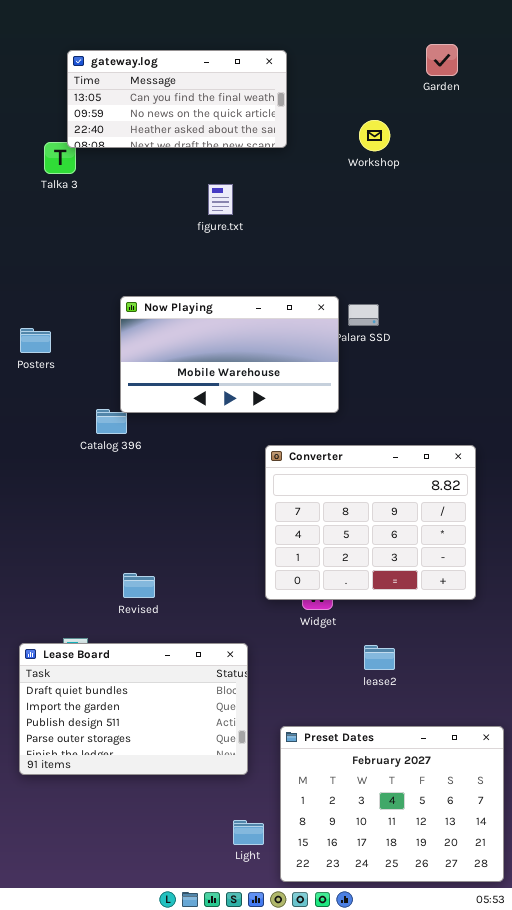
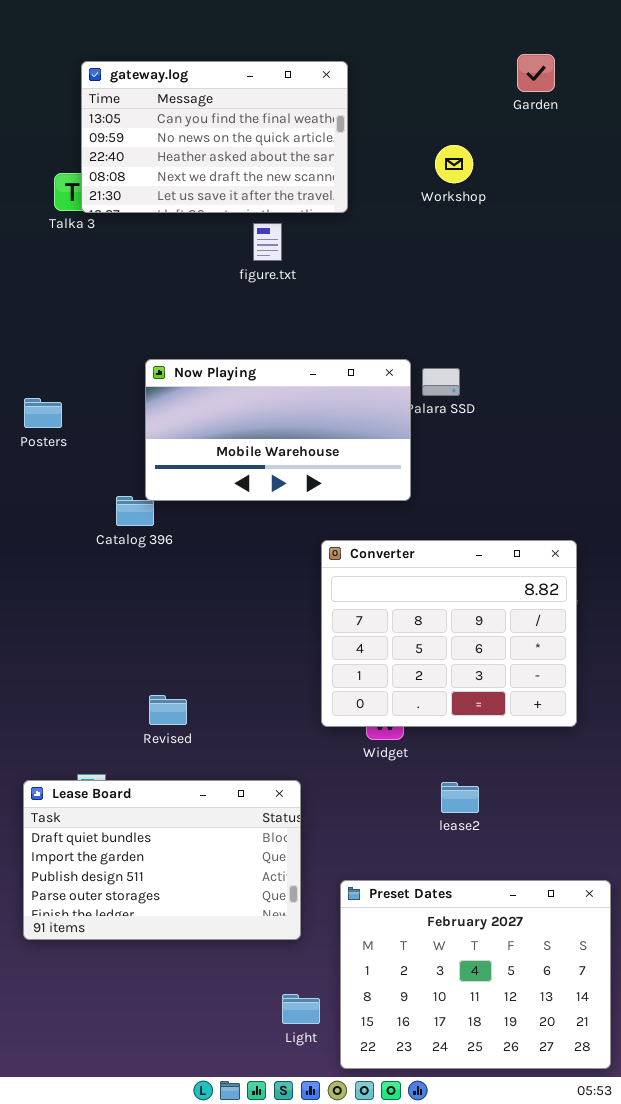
gateway.log: [67,50,287,148] -> [81,61,348,213], resized

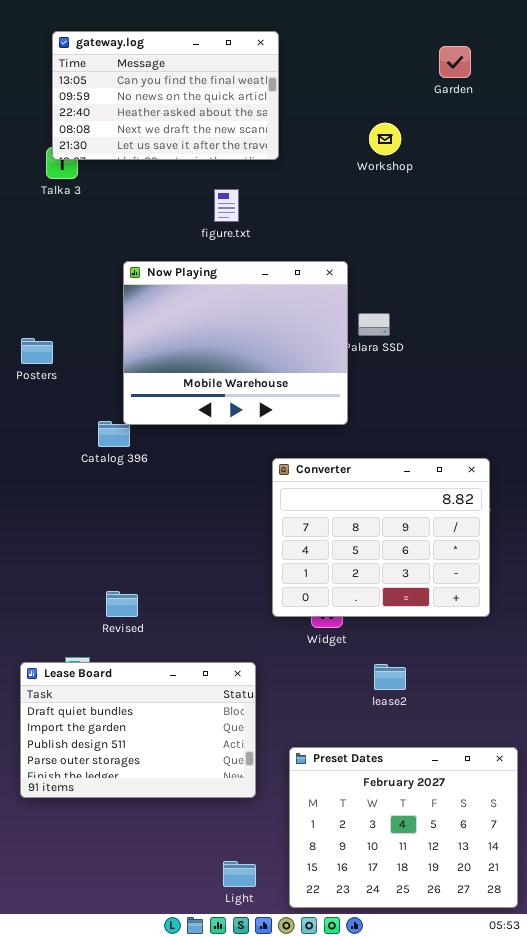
gateway.log: [81,61,348,213] -> [52,31,279,160], moved
Now Playing: [145,359,411,501] -> [123,261,348,425], resized
Revised: [149,695,187,725] -> [106,591,138,617], moved
Light: [282,994,320,1024] -> [223,861,256,887], moved

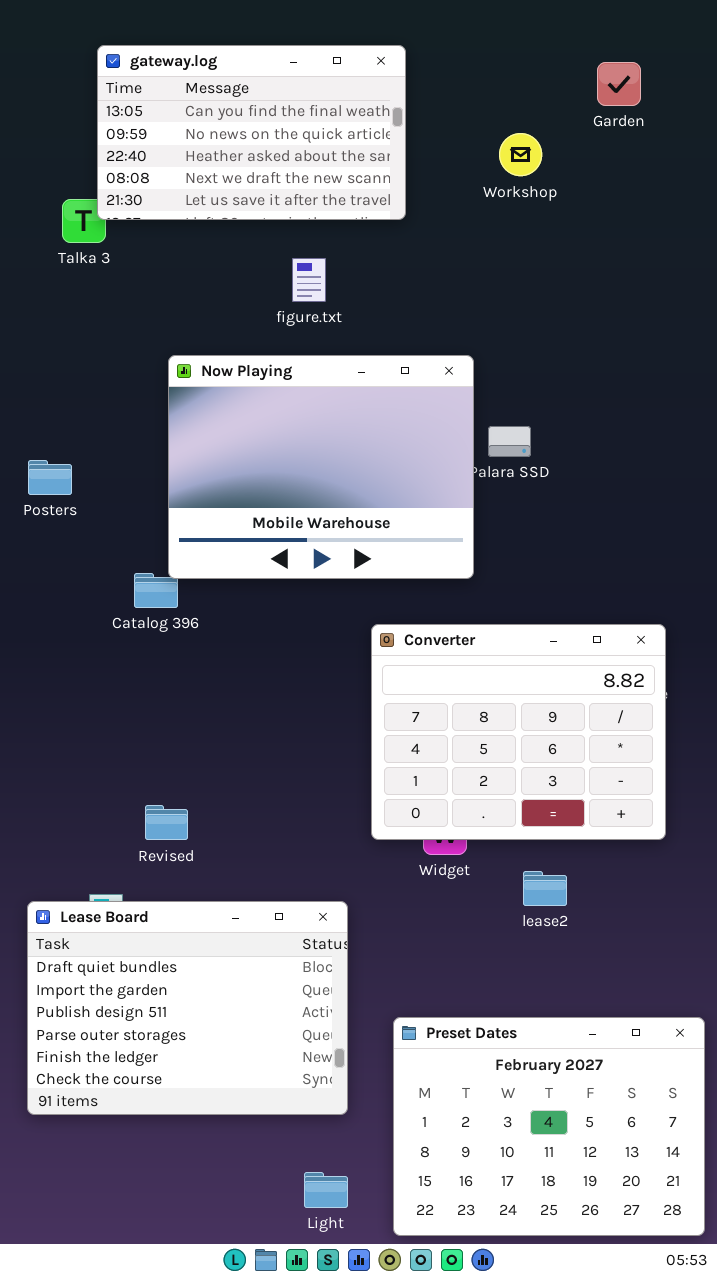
gateway.log: [52,31,279,160] -> [97,45,406,220], moved
Workshop: [369,123,401,155] -> [499,133,542,176], moved
Lease Board: [20,662,256,798] -> [27,901,348,1115], resized
lease2: [374,664,406,690] -> [523,871,567,906], moved

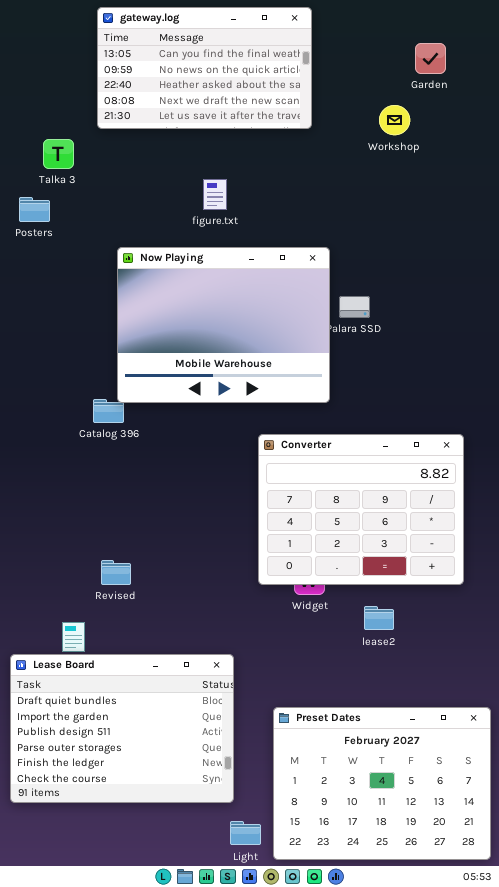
gateway.log: [97,45,406,220] -> [97,7,312,129], moved
Workshop: [499,133,542,176] -> [379,105,410,135], moved
Posters: [28,460,72,495] -> [19,197,50,222], moved
Lease Board: [27,901,348,1115] -> [10,654,234,803], moved
Light: [304,1172,348,1208] -> [230,821,261,845], moved

